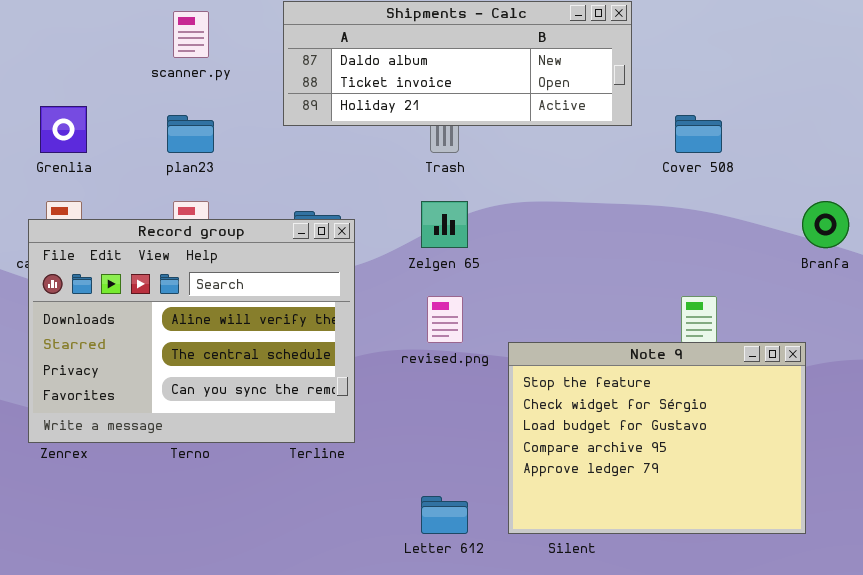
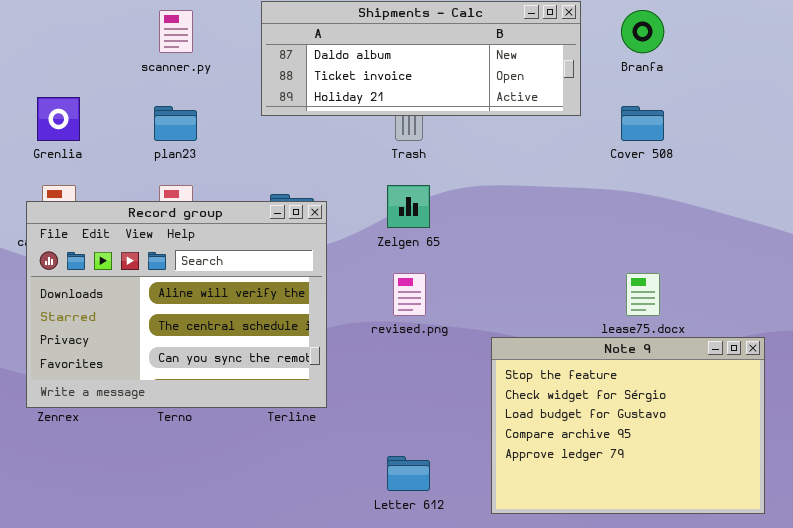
Branfa: [802,201,849,248] -> [621,10,664,53], moved
Note 9: [508,342,806,534] -> [491,337,765,514], moved

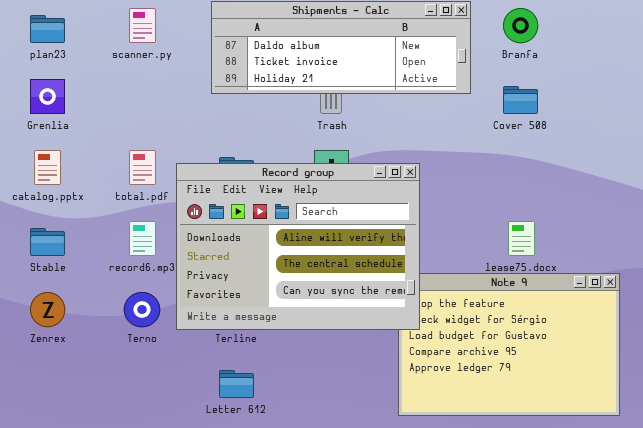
plan23: [154,106,197,141] -> [30,15,65,43], moved
Record group: [26,201,327,408] -> [176,163,420,330], moved
Letter 612: [387,456,430,491] -> [219,370,254,398], moved

